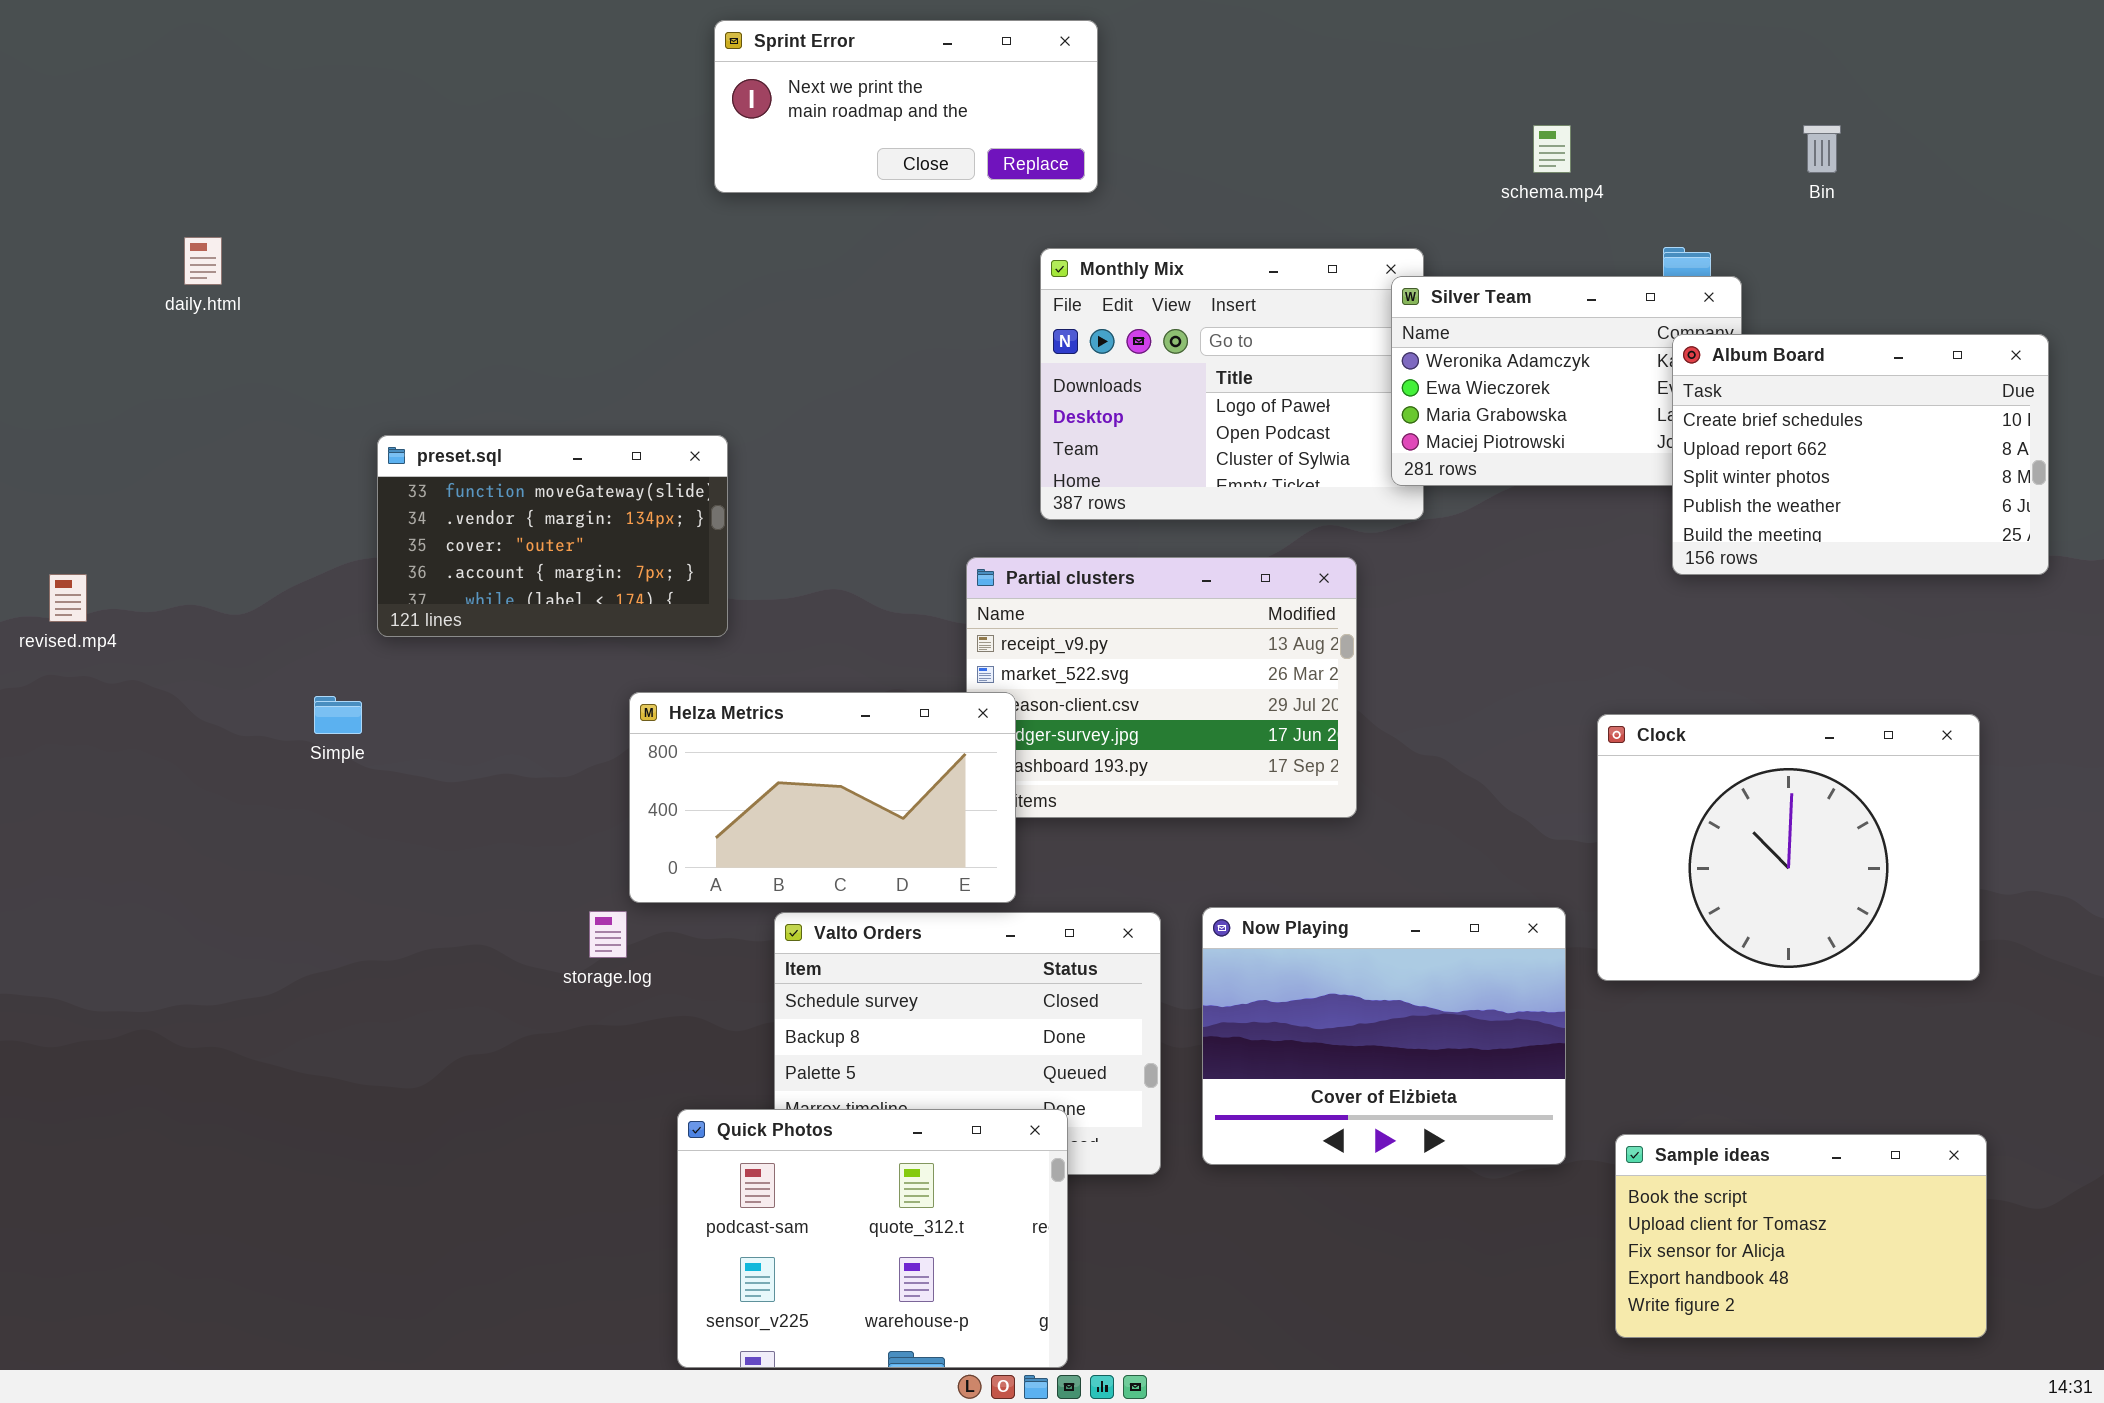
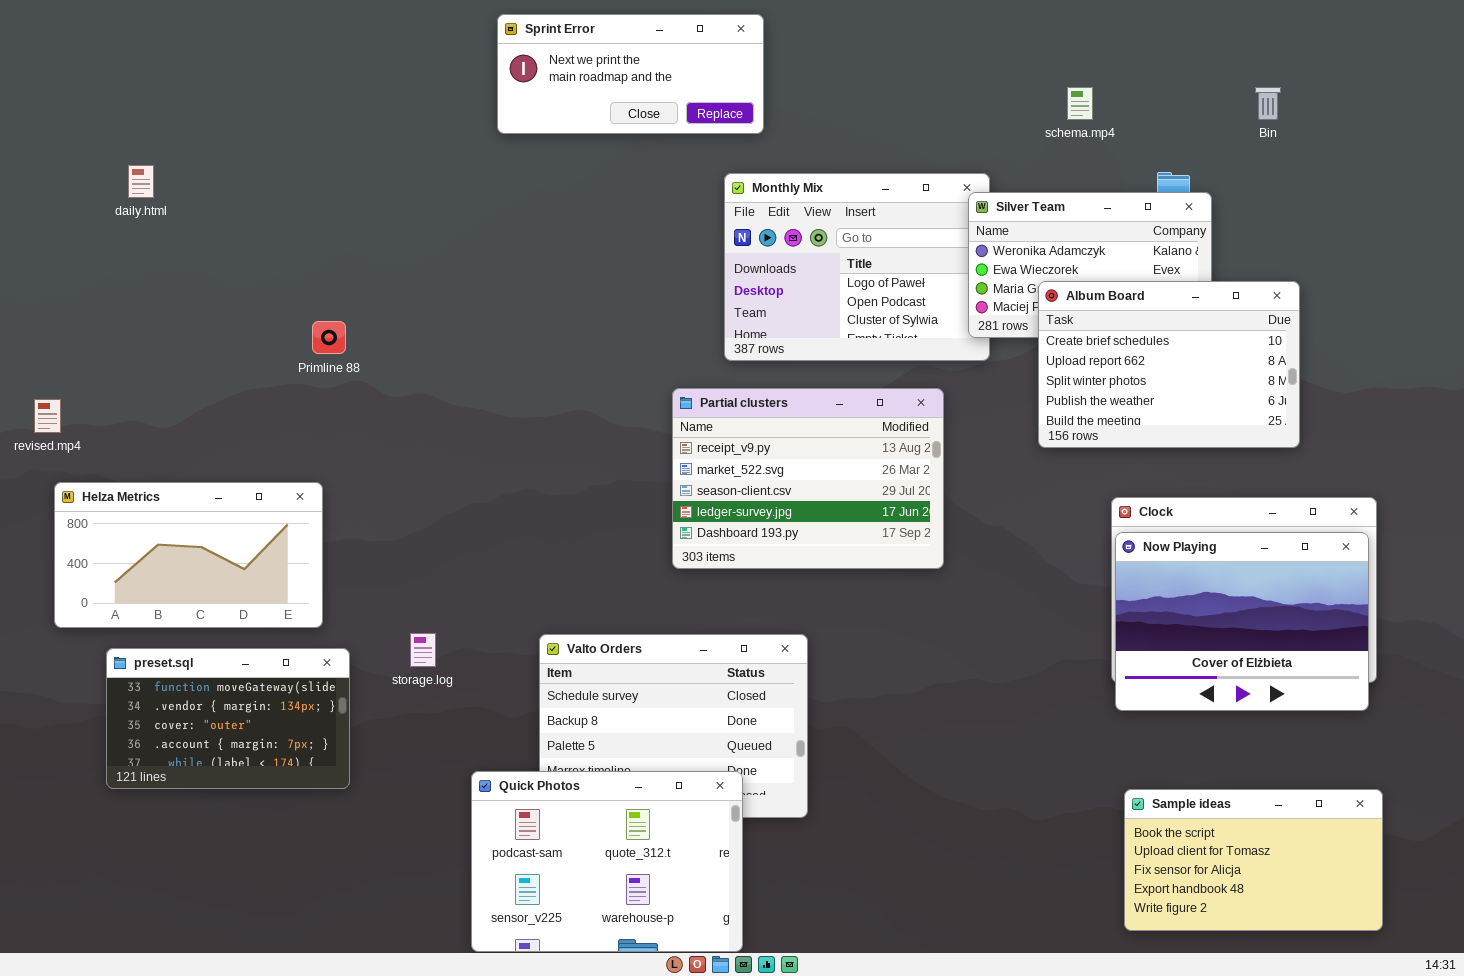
Album Board: [1672,334,2049,575] -> [1038,281,1300,448], moved
preset.sql: [377,435,728,637] -> [106,648,350,789], moved
Helza Metrics: [629,692,1016,903] -> [54,482,323,628], moved
Now Playing: [1202,907,1566,1165] -> [1115,532,1369,711], moved

